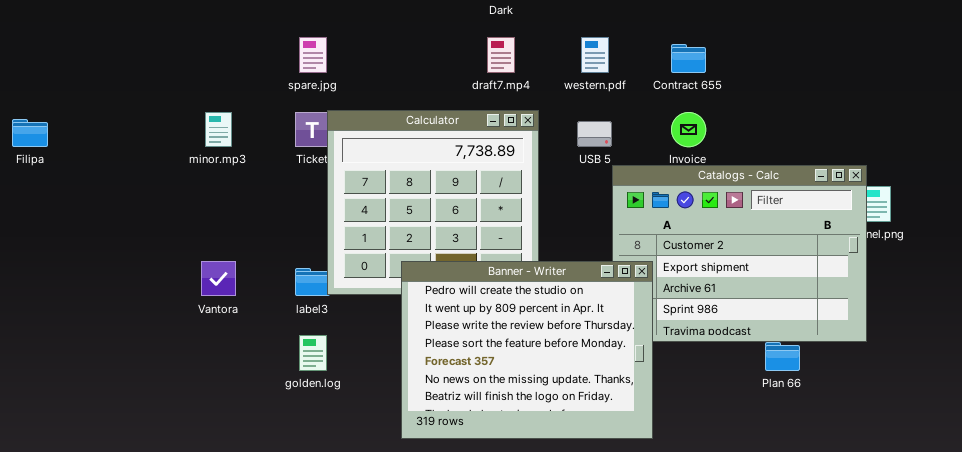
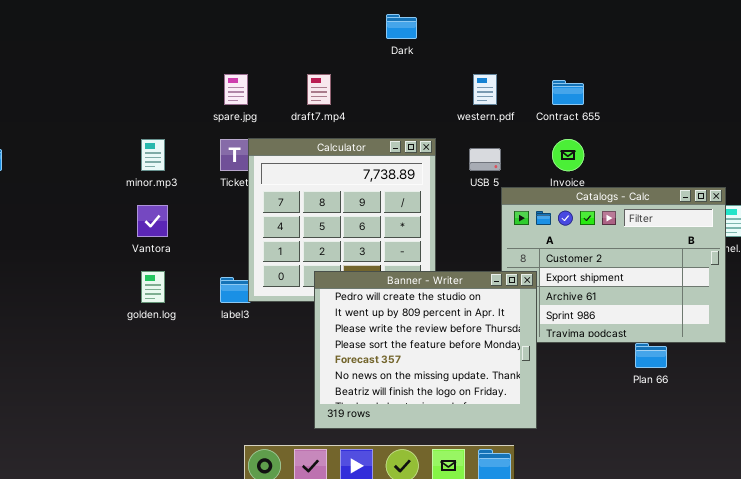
draft7.mp4: [487,37,515,73] -> [307,74,331,105], moved
Vantora: [201,261,236,296] -> [137,205,168,237], moved
golden.log: [299,335,327,371] -> [141,271,165,303], moved

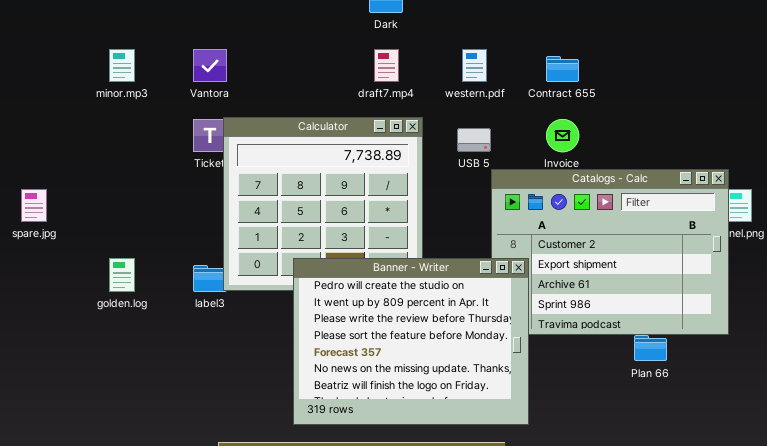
spare.jpg: [224,74,248,105] -> [21,189,47,222], moved
draft7.mp4: [307,74,331,105] -> [374,49,399,82], moved
minor.mp3: [141,139,165,171] -> [109,49,135,82], moved
Vantora: [137,205,168,237] -> [193,49,227,82], moved

